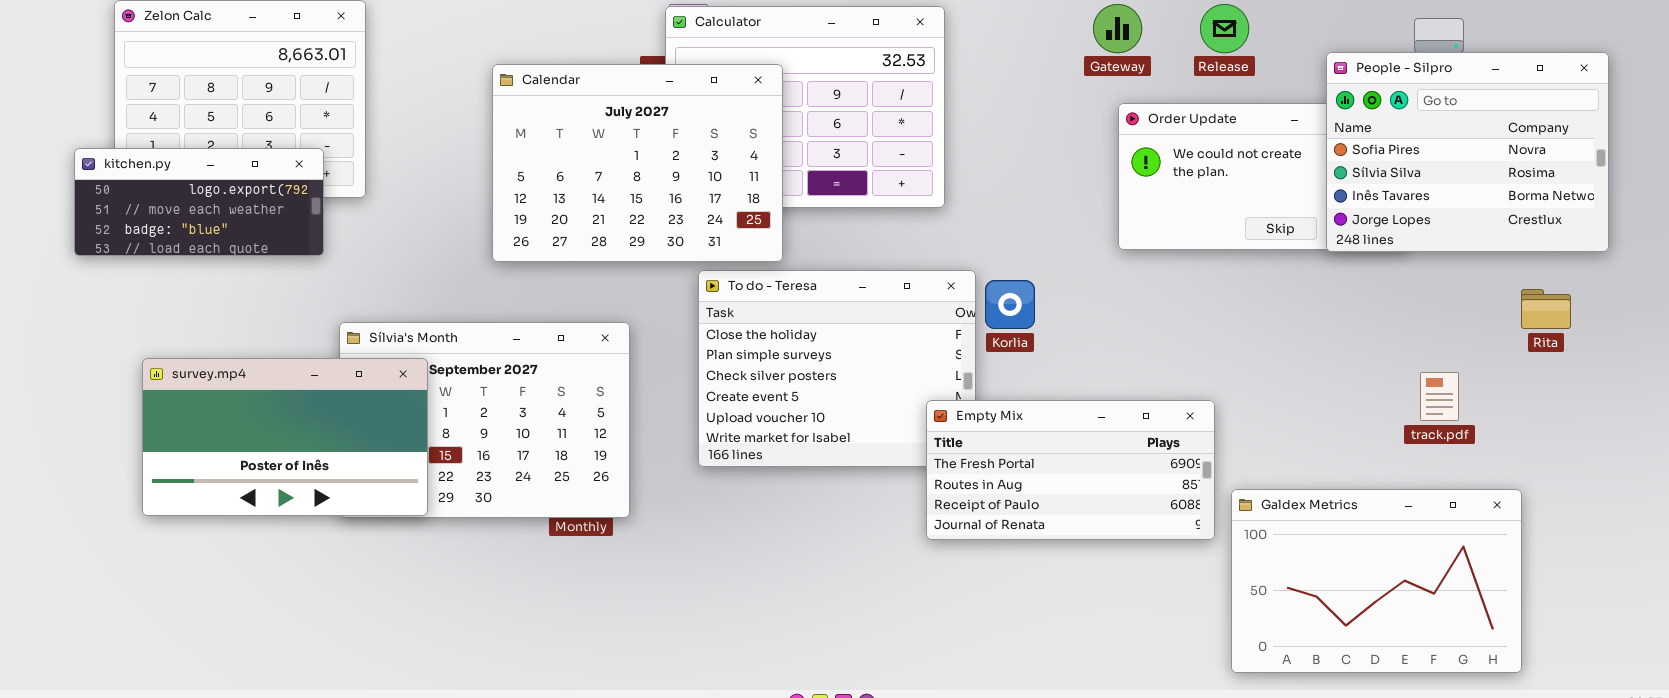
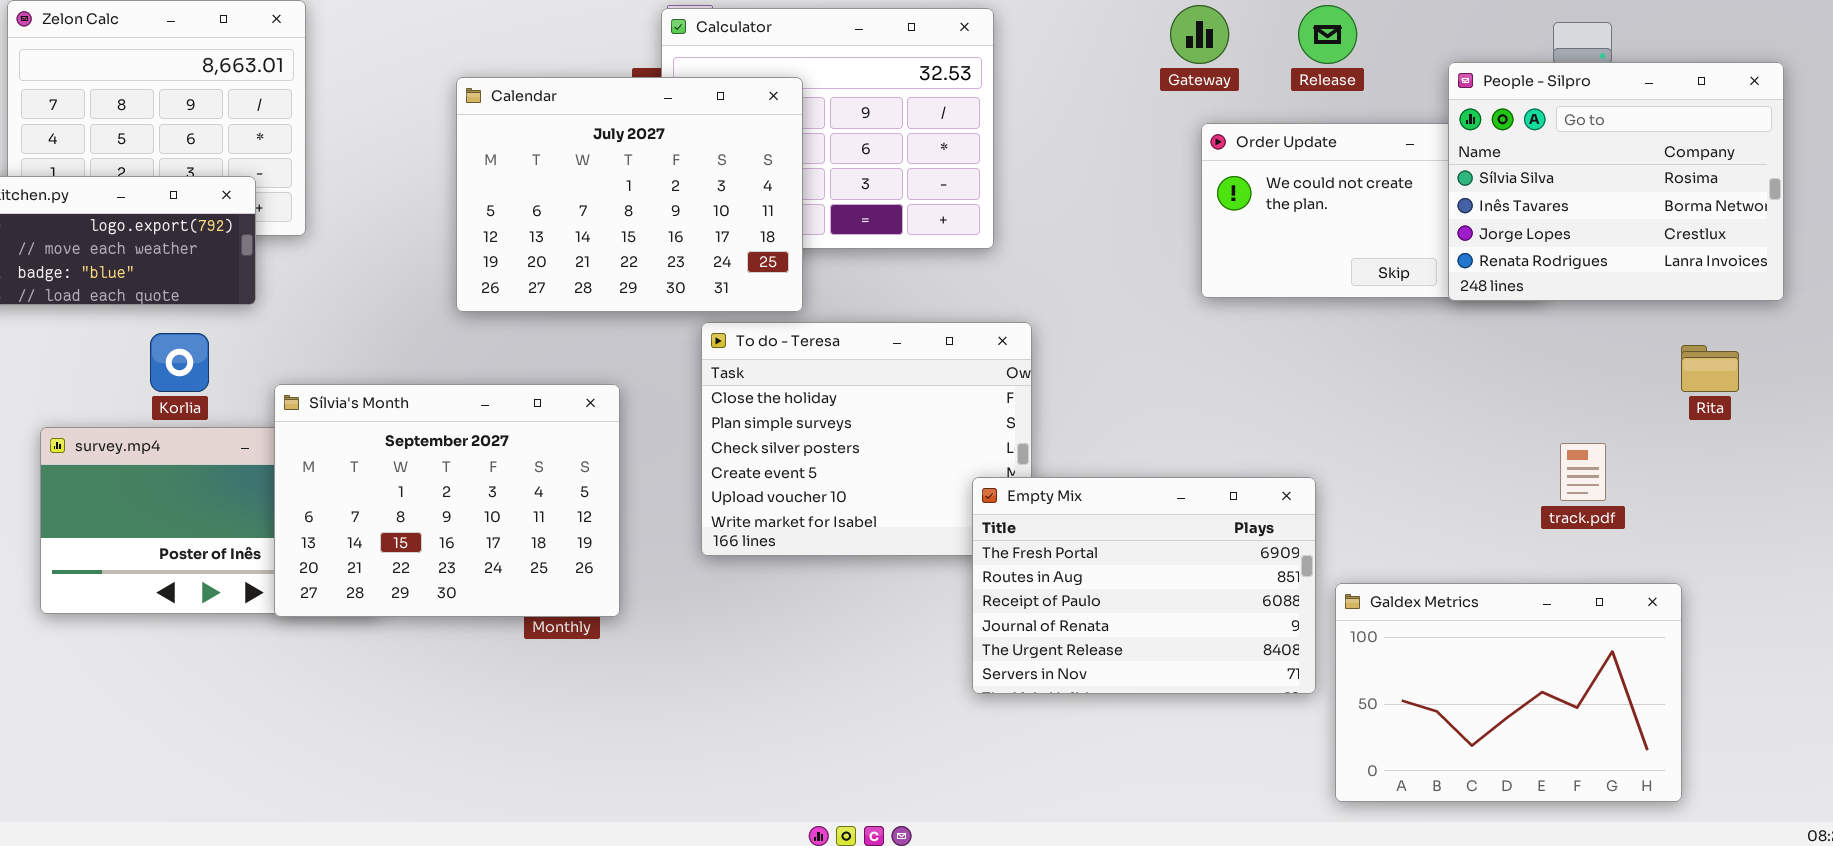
People - Silpro: [1326,52,1609,252] -> [1448,62,1784,301], scrolled down 1 row
Korlia: [985,280,1035,329] -> [150,333,209,392], moved
Sílvia's Month: [339,322,630,518] -> [274,384,620,617], raised
Empty Mix: [926,400,1215,540] -> [972,477,1316,694], resized

